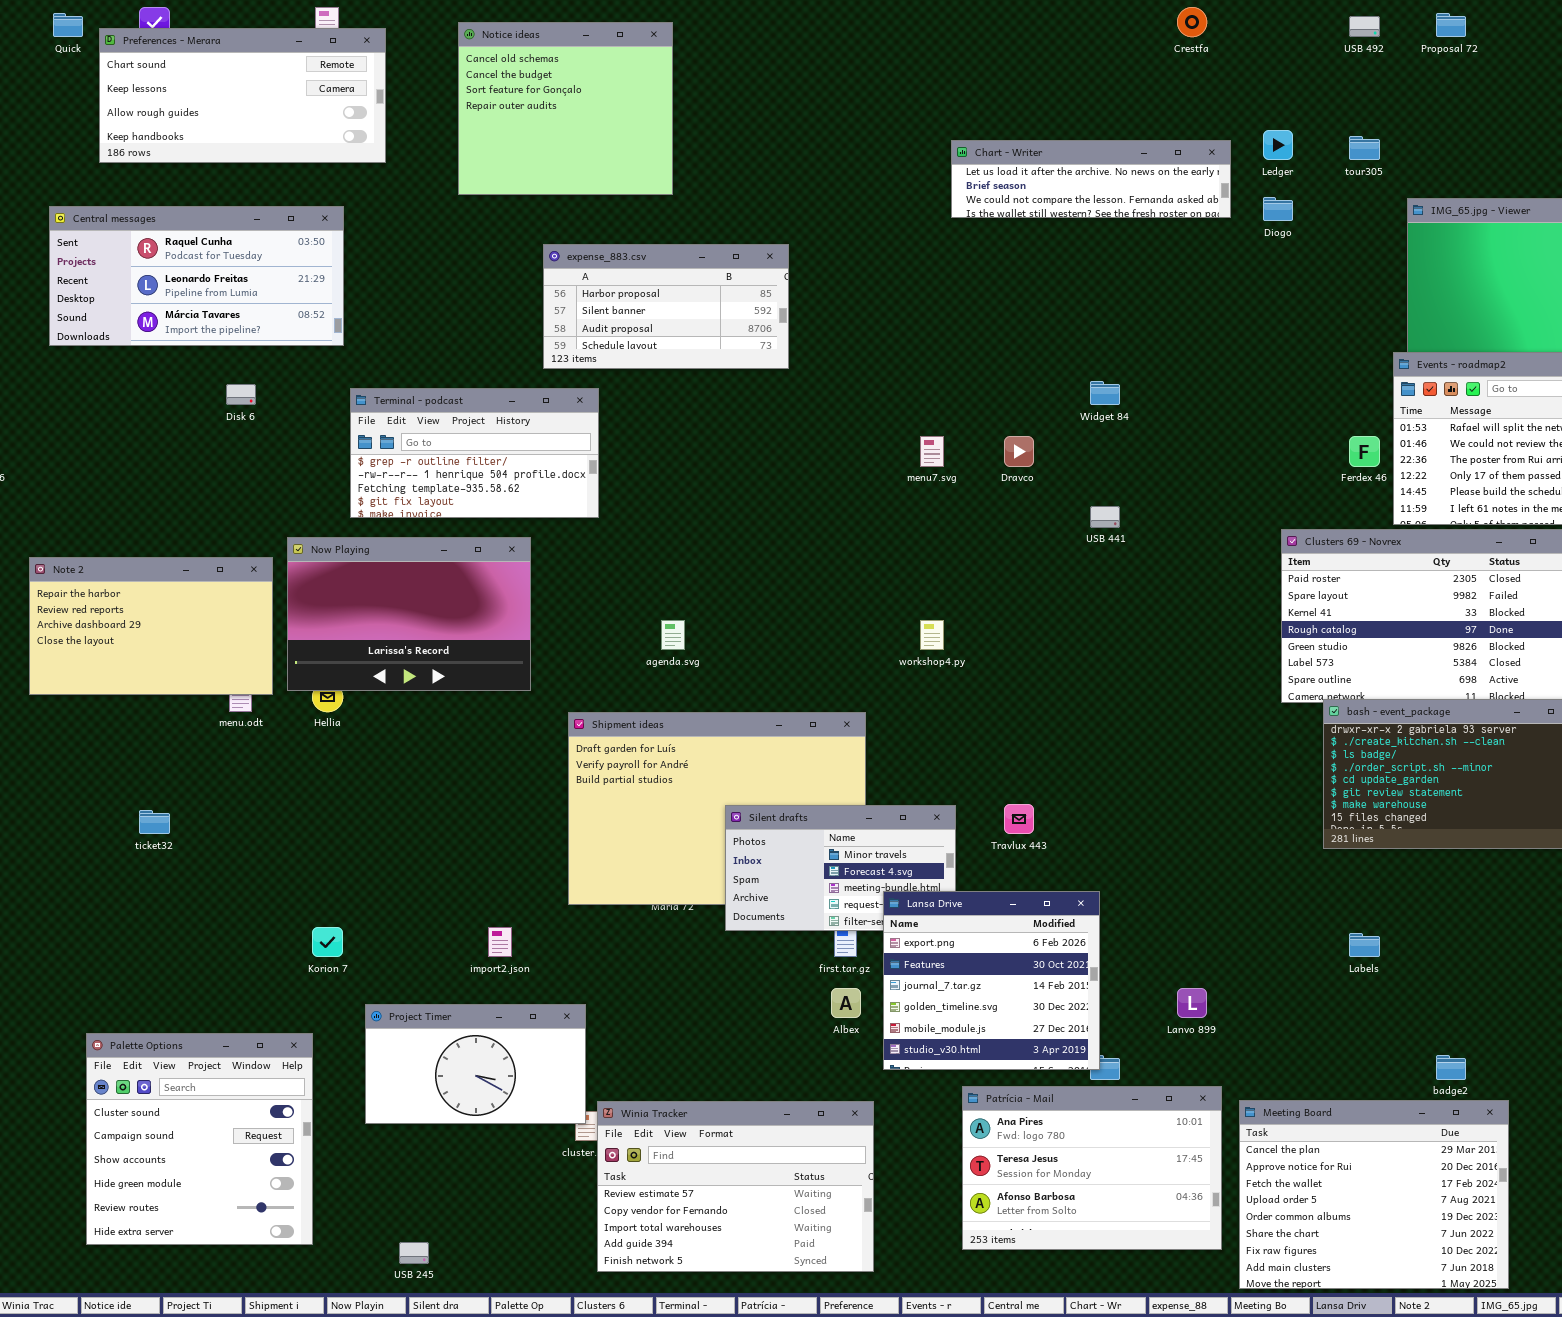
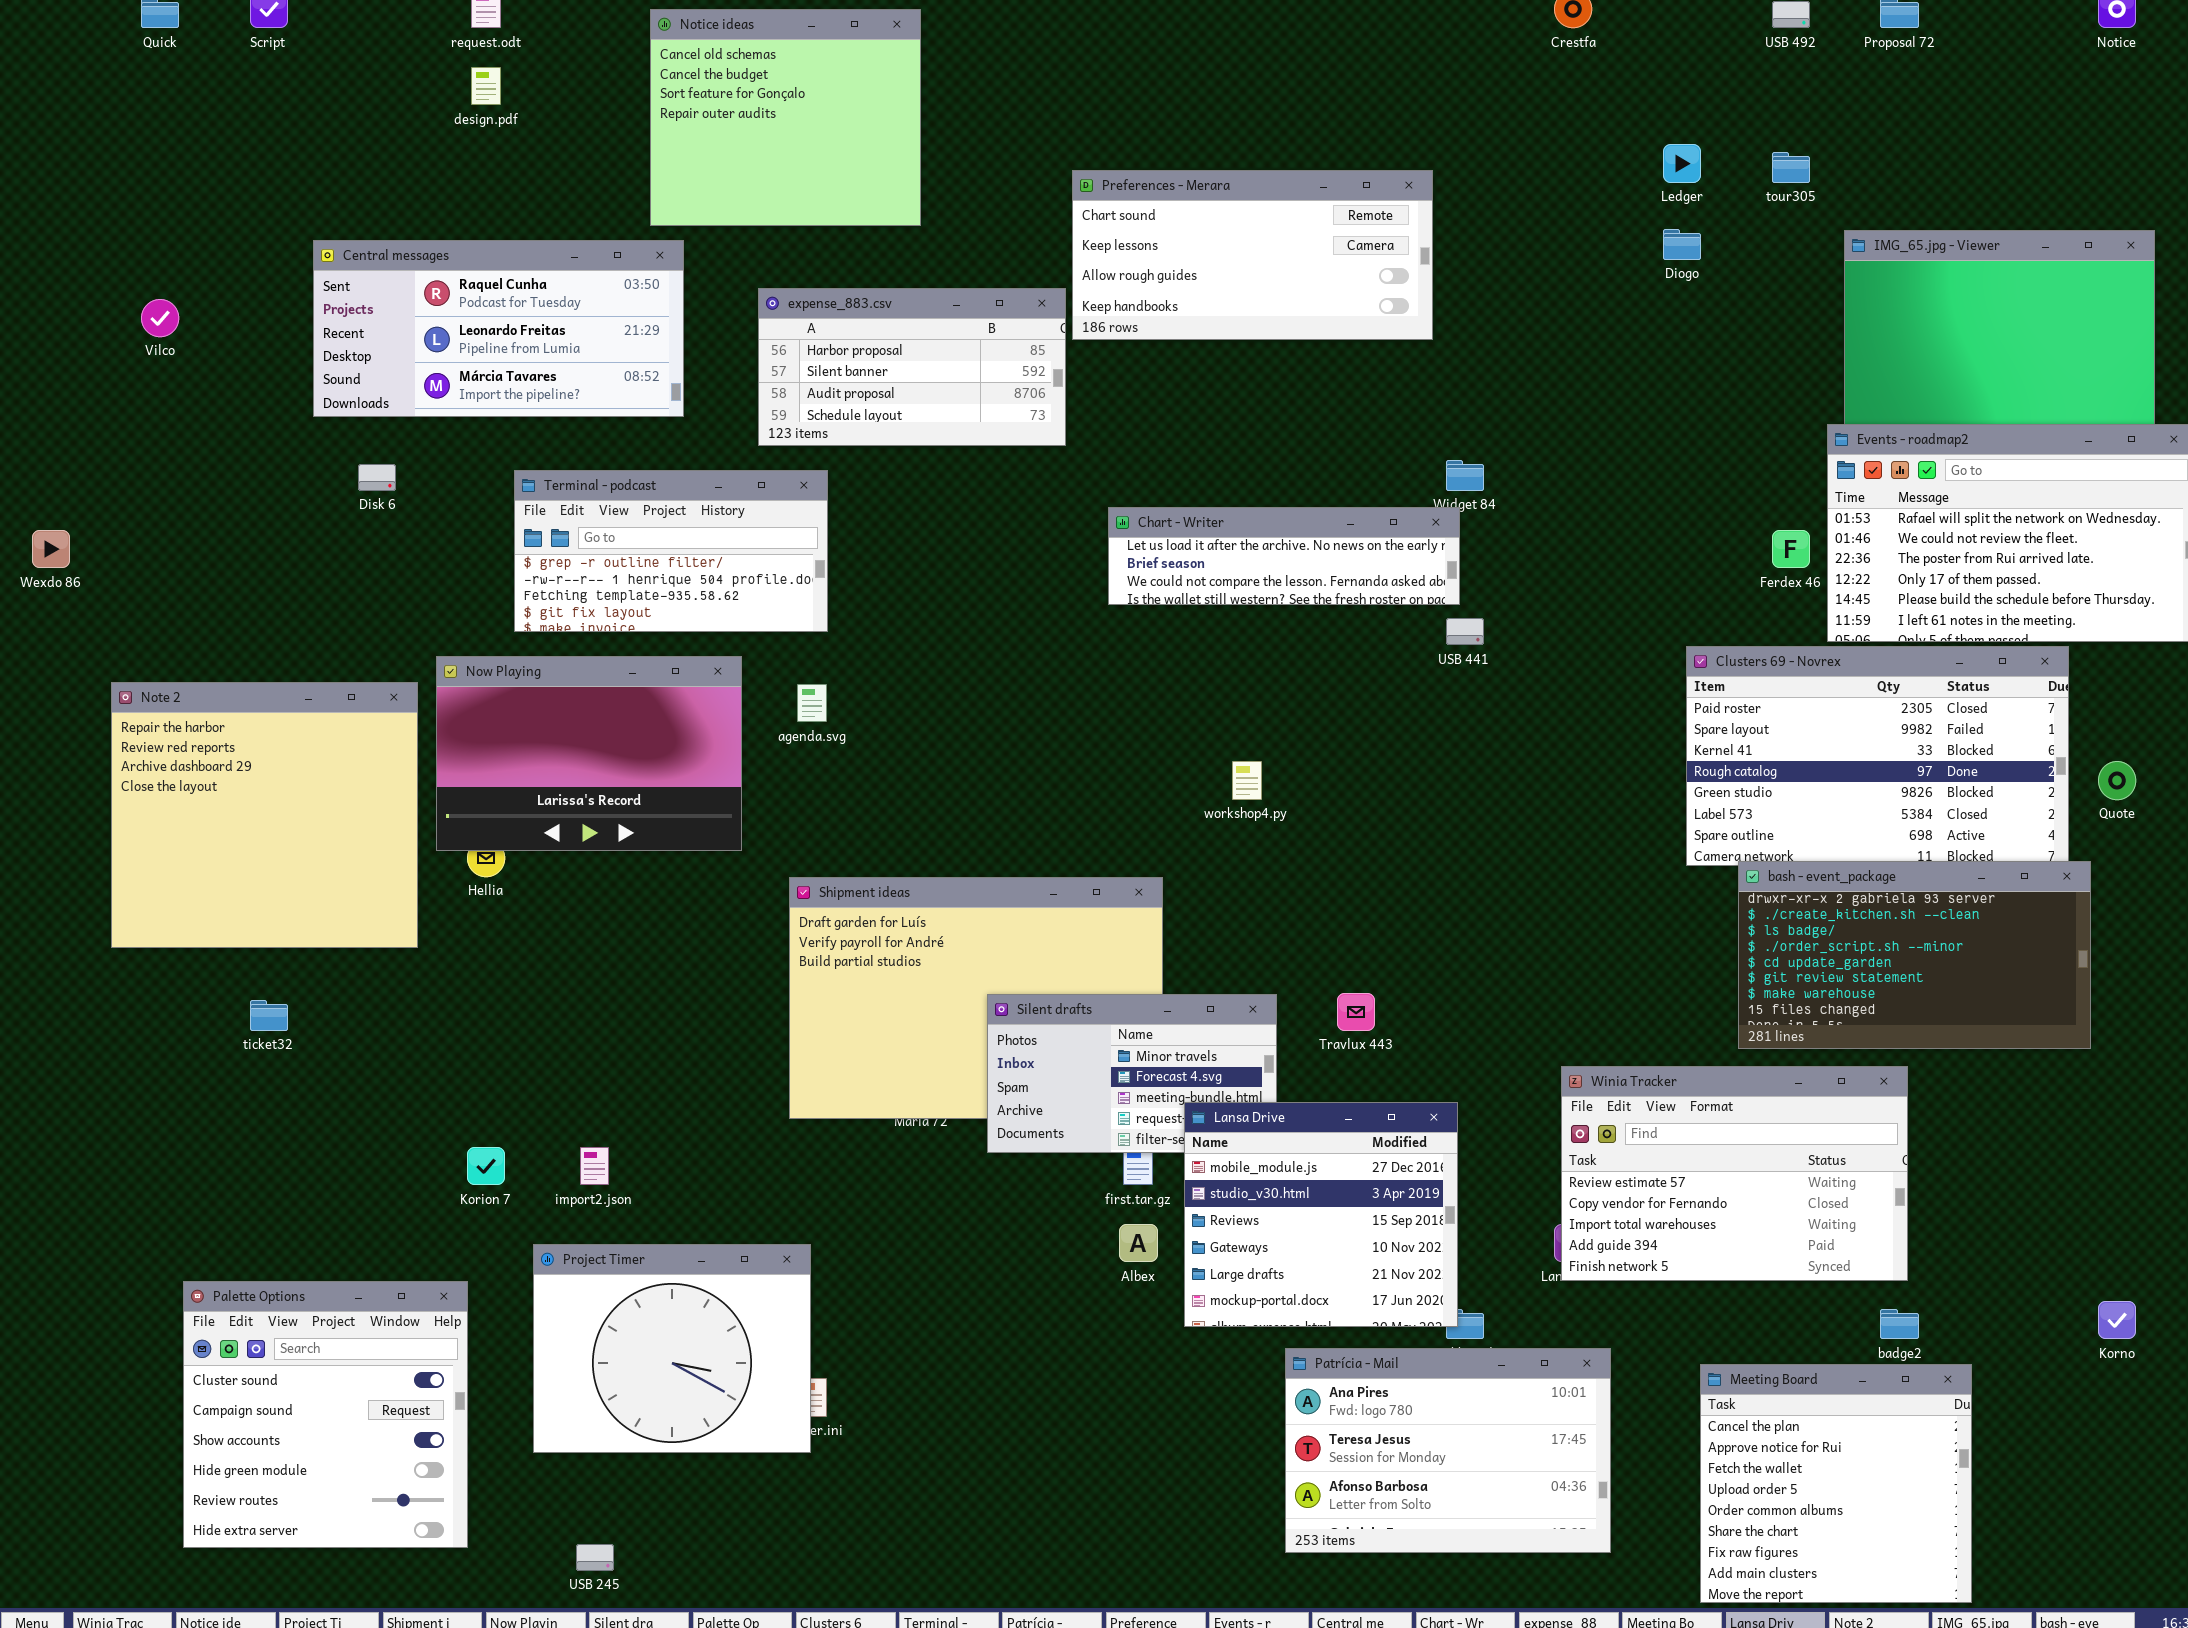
Preferences - Merara: [99,28,386,163] -> [1072,170,1433,340], moved
Chart - Writer: [951,140,1231,218] -> [1108,507,1460,605], moved
Central messages: [49,206,344,346] -> [313,240,684,417], moved
Note 2: [29,557,273,695] -> [111,682,418,948], resized
agenda.svg: [661,620,685,650] -> [797,684,827,722], moved
Lansa Drive: [883,891,1100,1070] -> [1184,1102,1458,1327], scrolled down 4 rows
import2.json: [488,927,512,957] -> [580,1147,609,1185], moved
Project Timer: [365,1004,586,1124] -> [533,1244,811,1453], resized
Meeting Board: [1239,1100,1509,1289] -> [1700,1364,1972,1603], resized
Winia Tracker: [597,1101,874,1272] -> [1561,1066,1908,1281], moved

